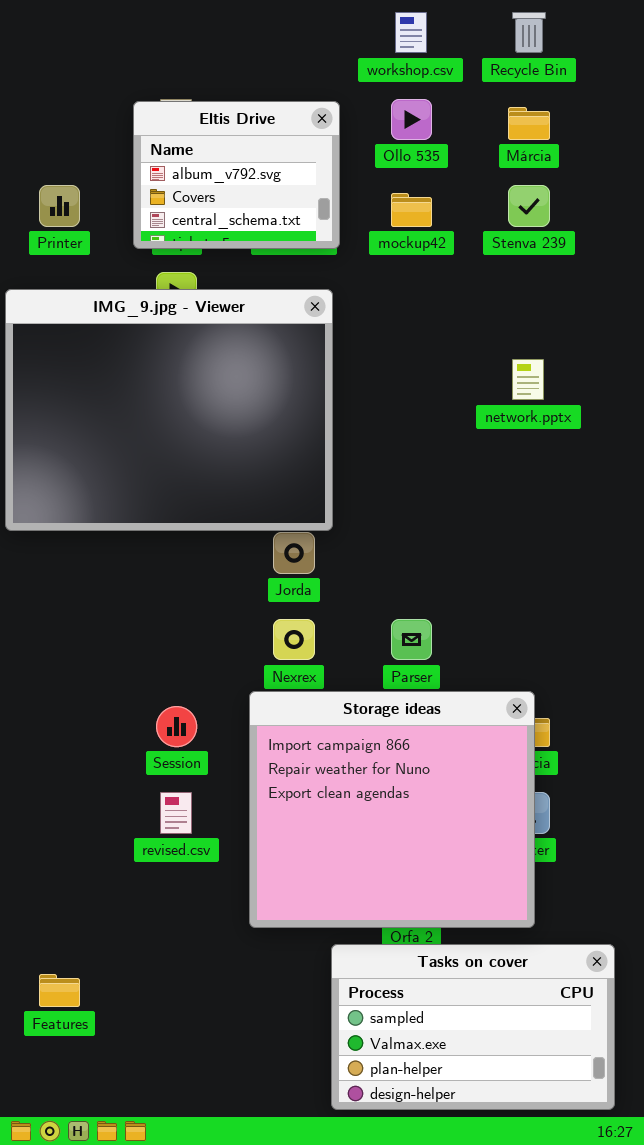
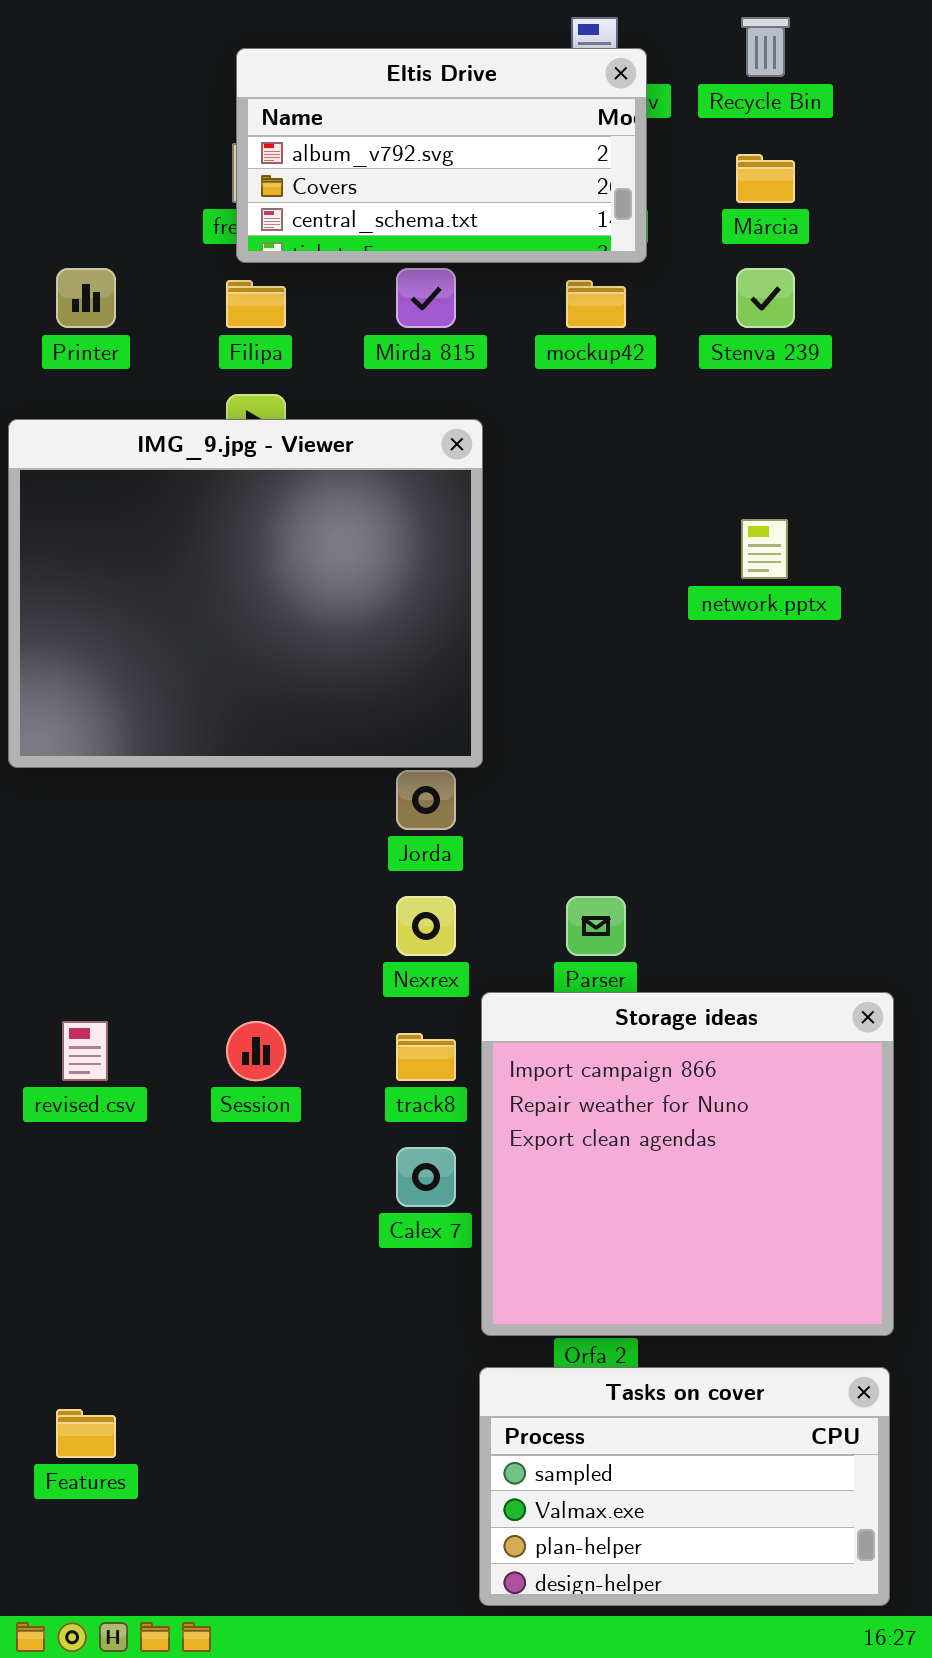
Eltis Drive: [133,101,340,249] -> [236,48,647,263], moved, resized
Storage ideas: [249,691,535,928] -> [481,992,894,1336], moved
revised.csv: [160,792,192,834] -> [62,1021,108,1081], moved

